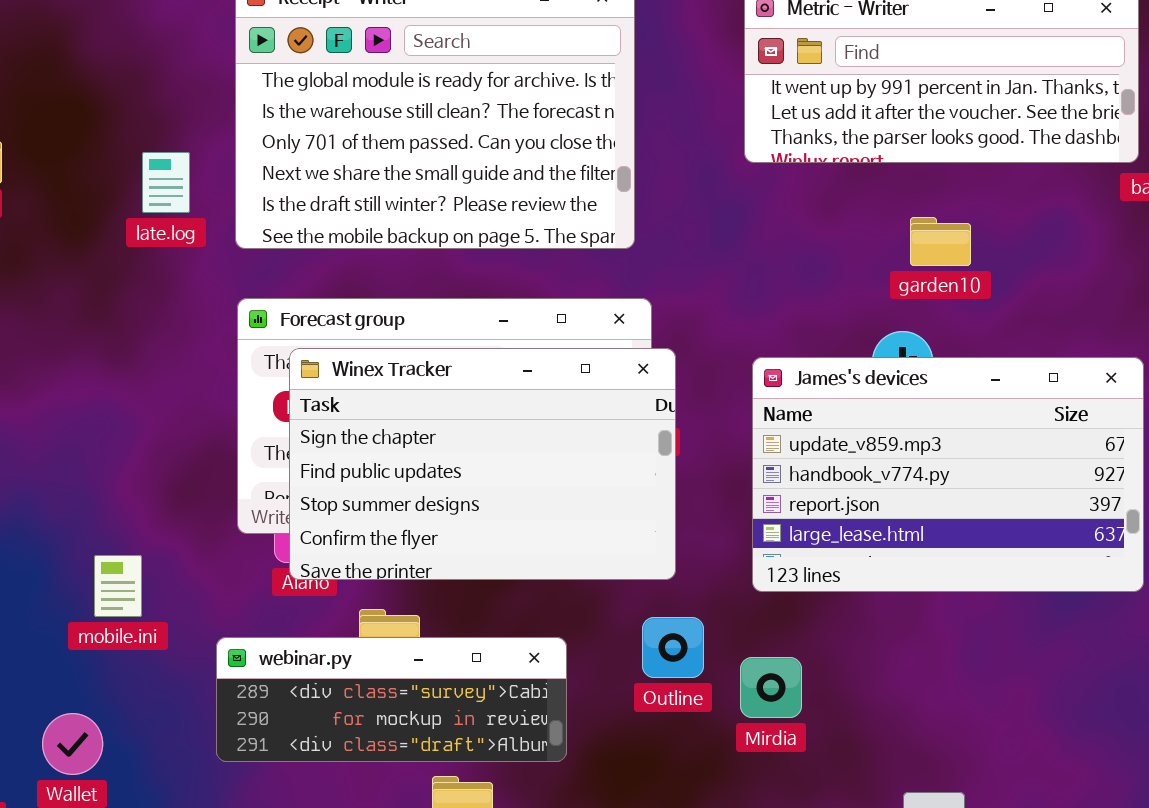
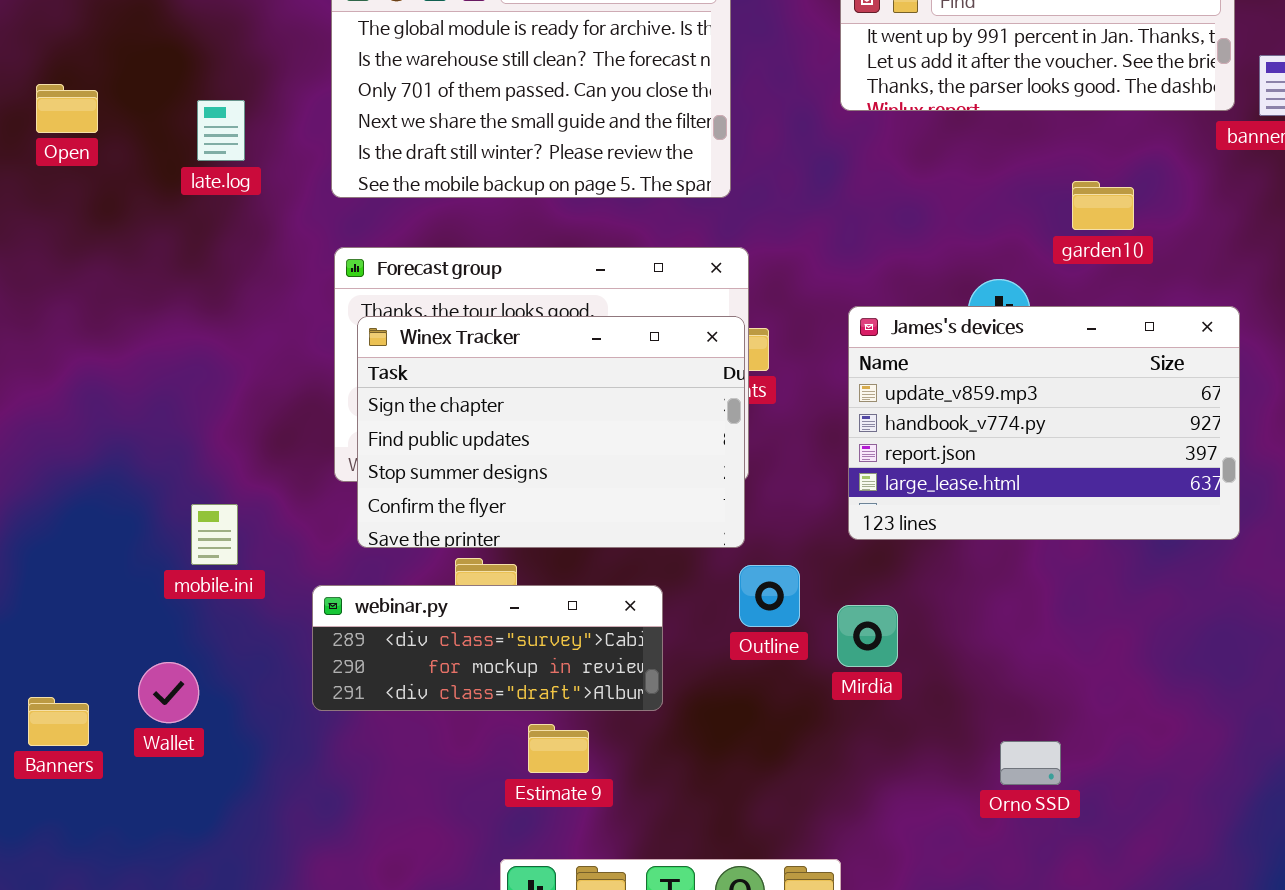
late.log: [142,152,190,213] -> [197,100,245,161], moved
garden10: [910,217,971,266] -> [1072,181,1134,230], moved
Winex Tracker: [289,348,676,580] -> [357,316,745,548], moved

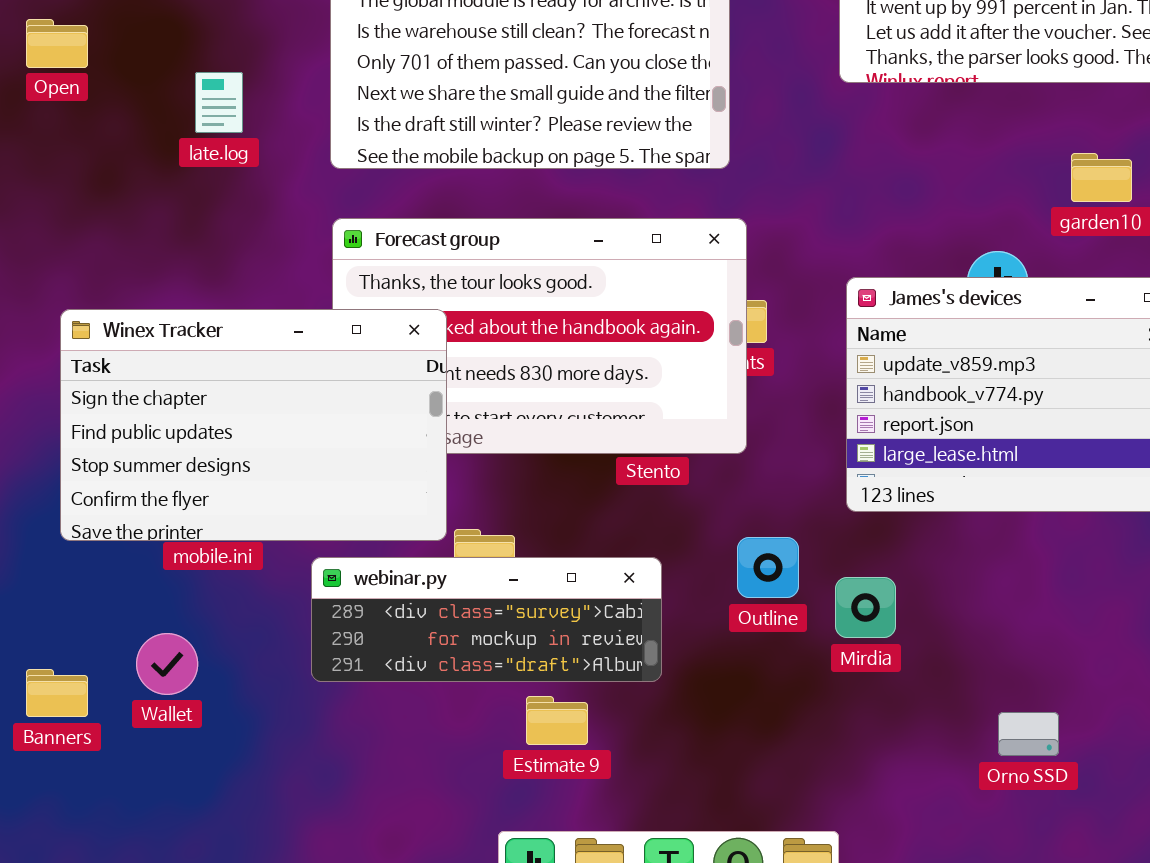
Open: [36,84,98,133] -> [26,19,88,68], moved
Winex Tracker: [357,316,745,548] -> [60,309,447,541], moved

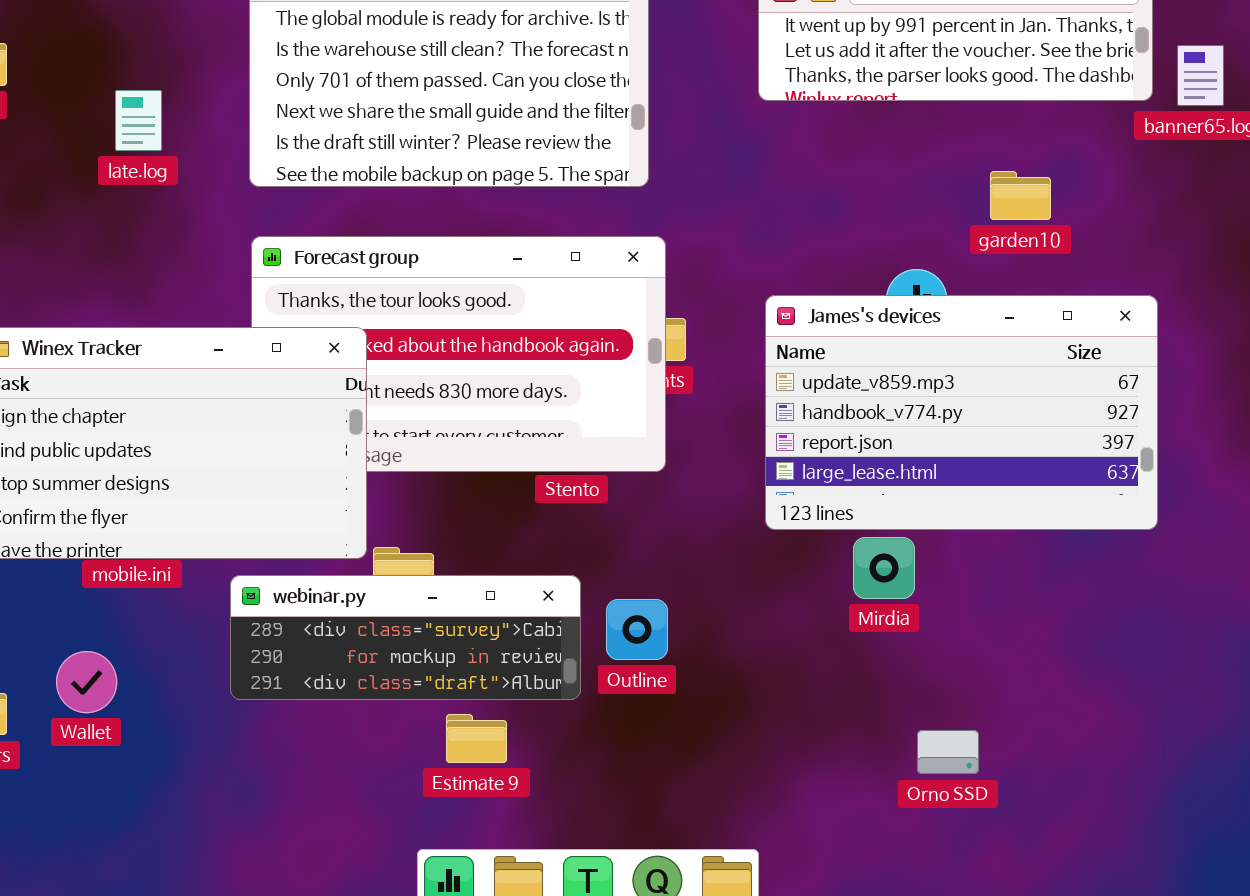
Outline: [737,537,799,598] -> [606,599,668,660], moved
Mirdia: [835,577,896,638] -> [853,537,915,599], moved

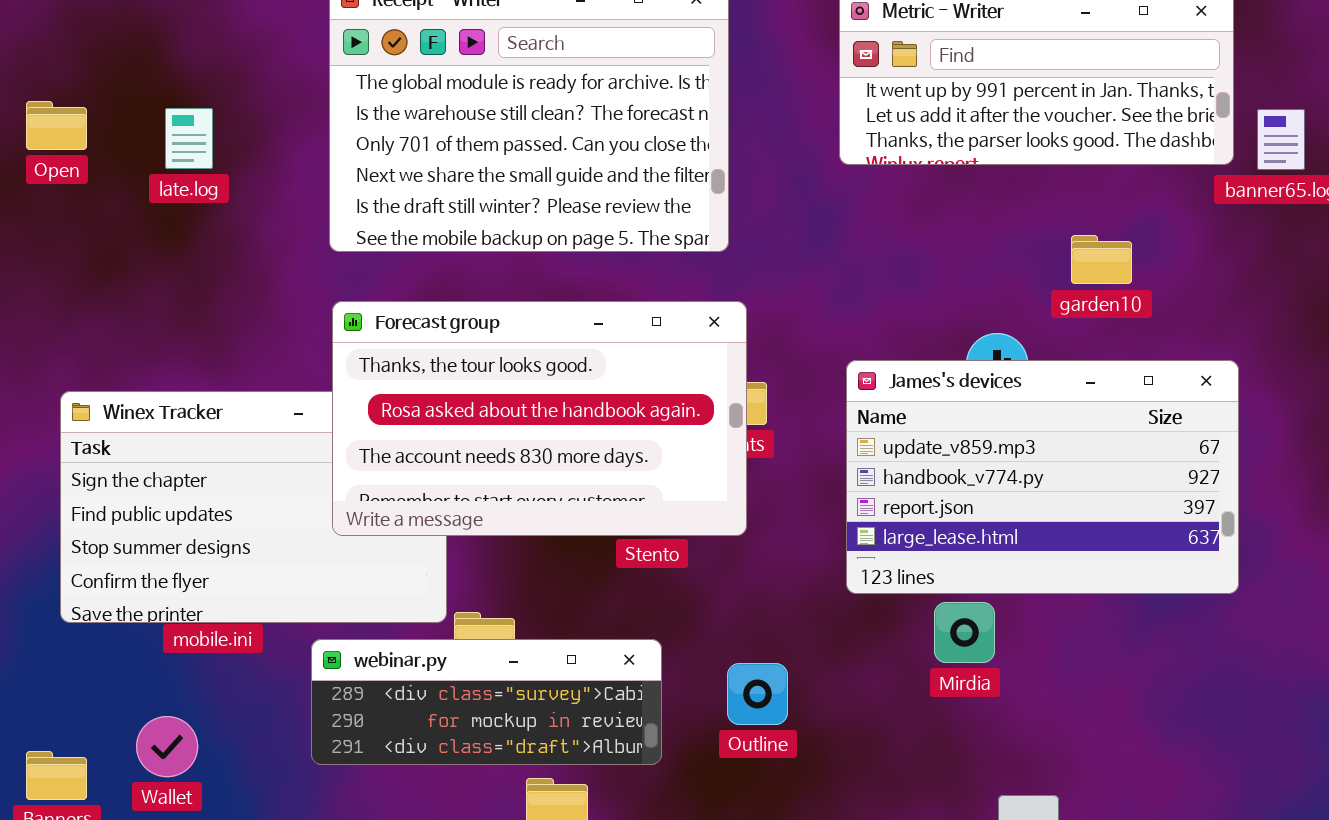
late.log: [115,90,162,151] -> [165,108,213,169], moved
Forecast group: [251,236,666,472] -> [332,301,747,536], raised
Outline: [606,599,668,660] -> [727,663,788,725], moved

